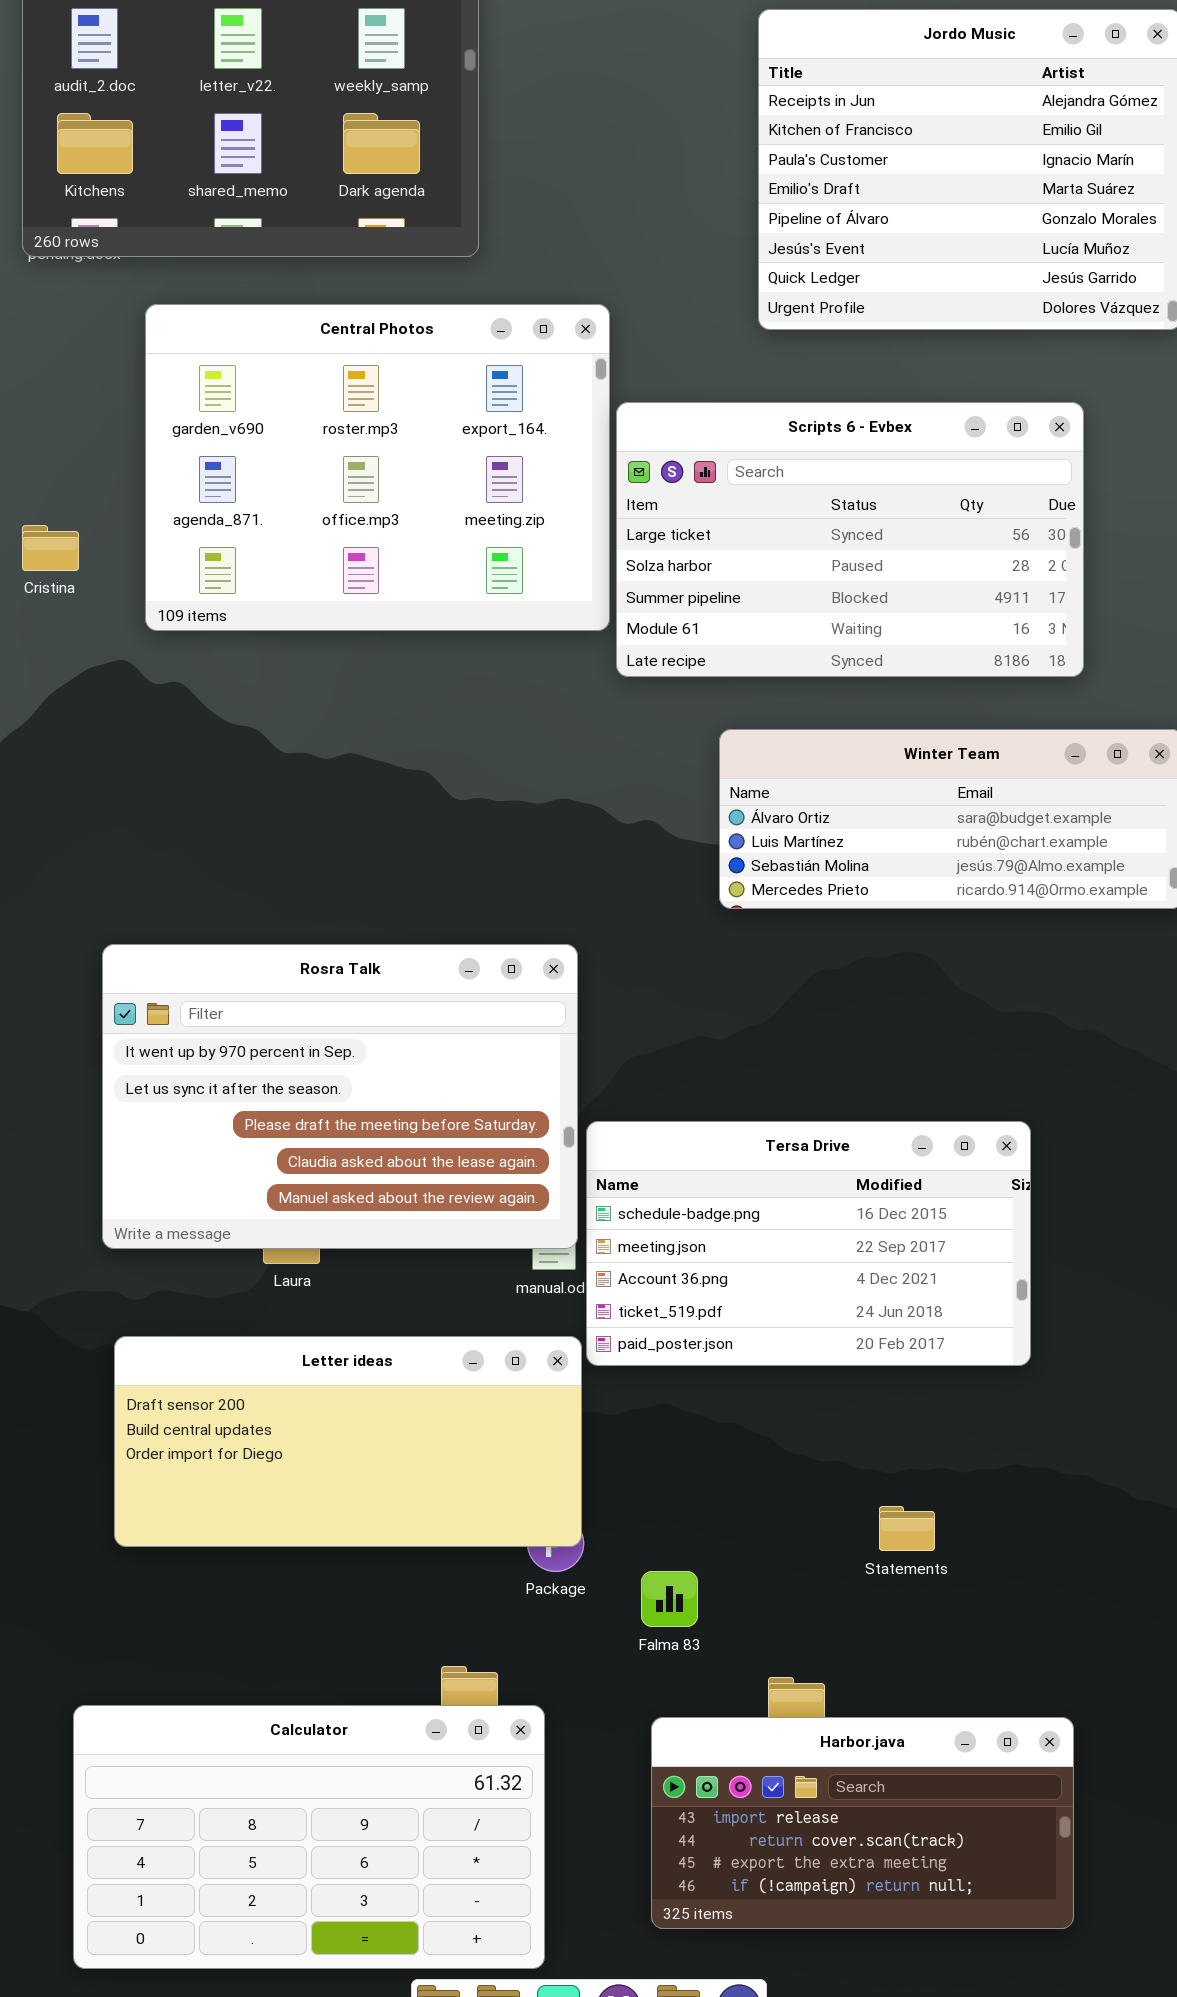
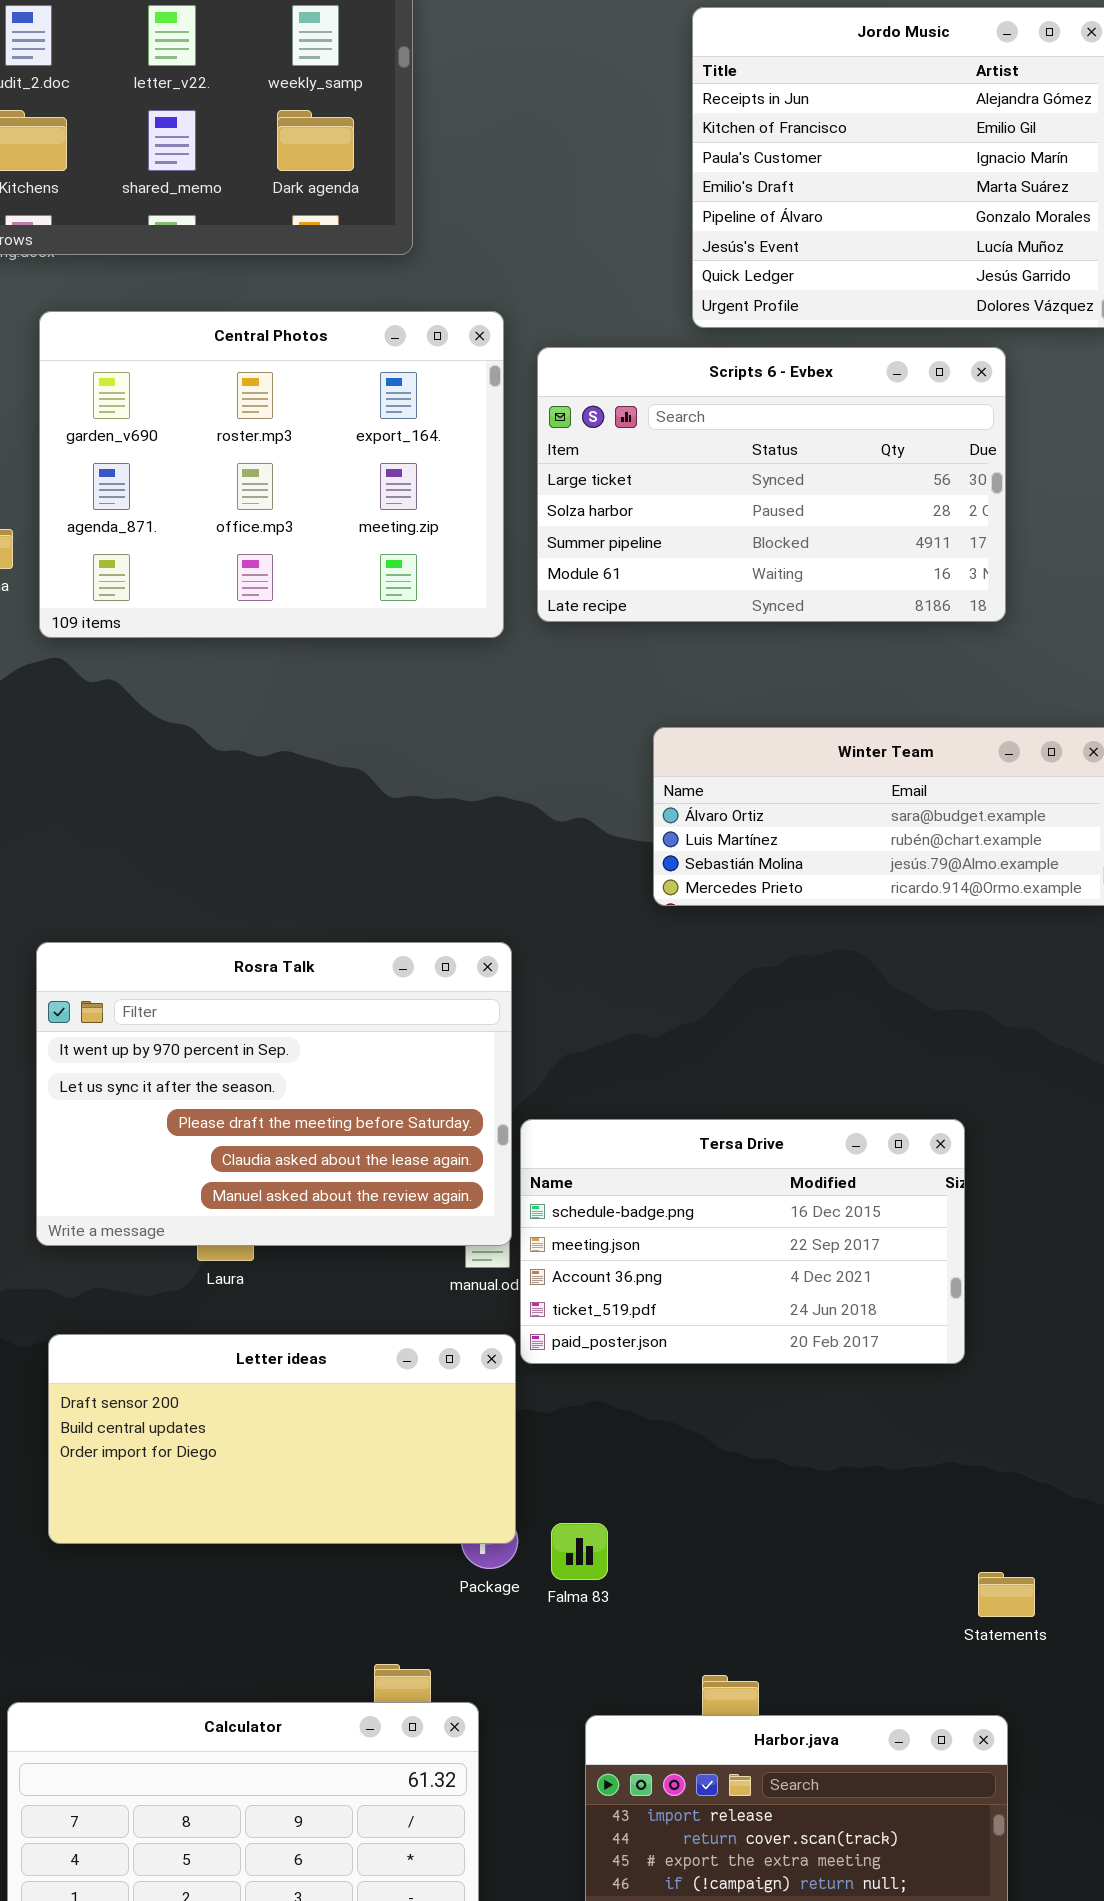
Central Photos: [145,304,610,631] -> [39,311,504,638], moved
Scripts 6 - Evbex: [616,402,1084,677] -> [537,347,1006,622], moved
Statements: [879,1506,935,1551] -> [978,1572,1035,1617], moved
Falma 83: [641,1571,698,1627] -> [551,1523,608,1580], moved

